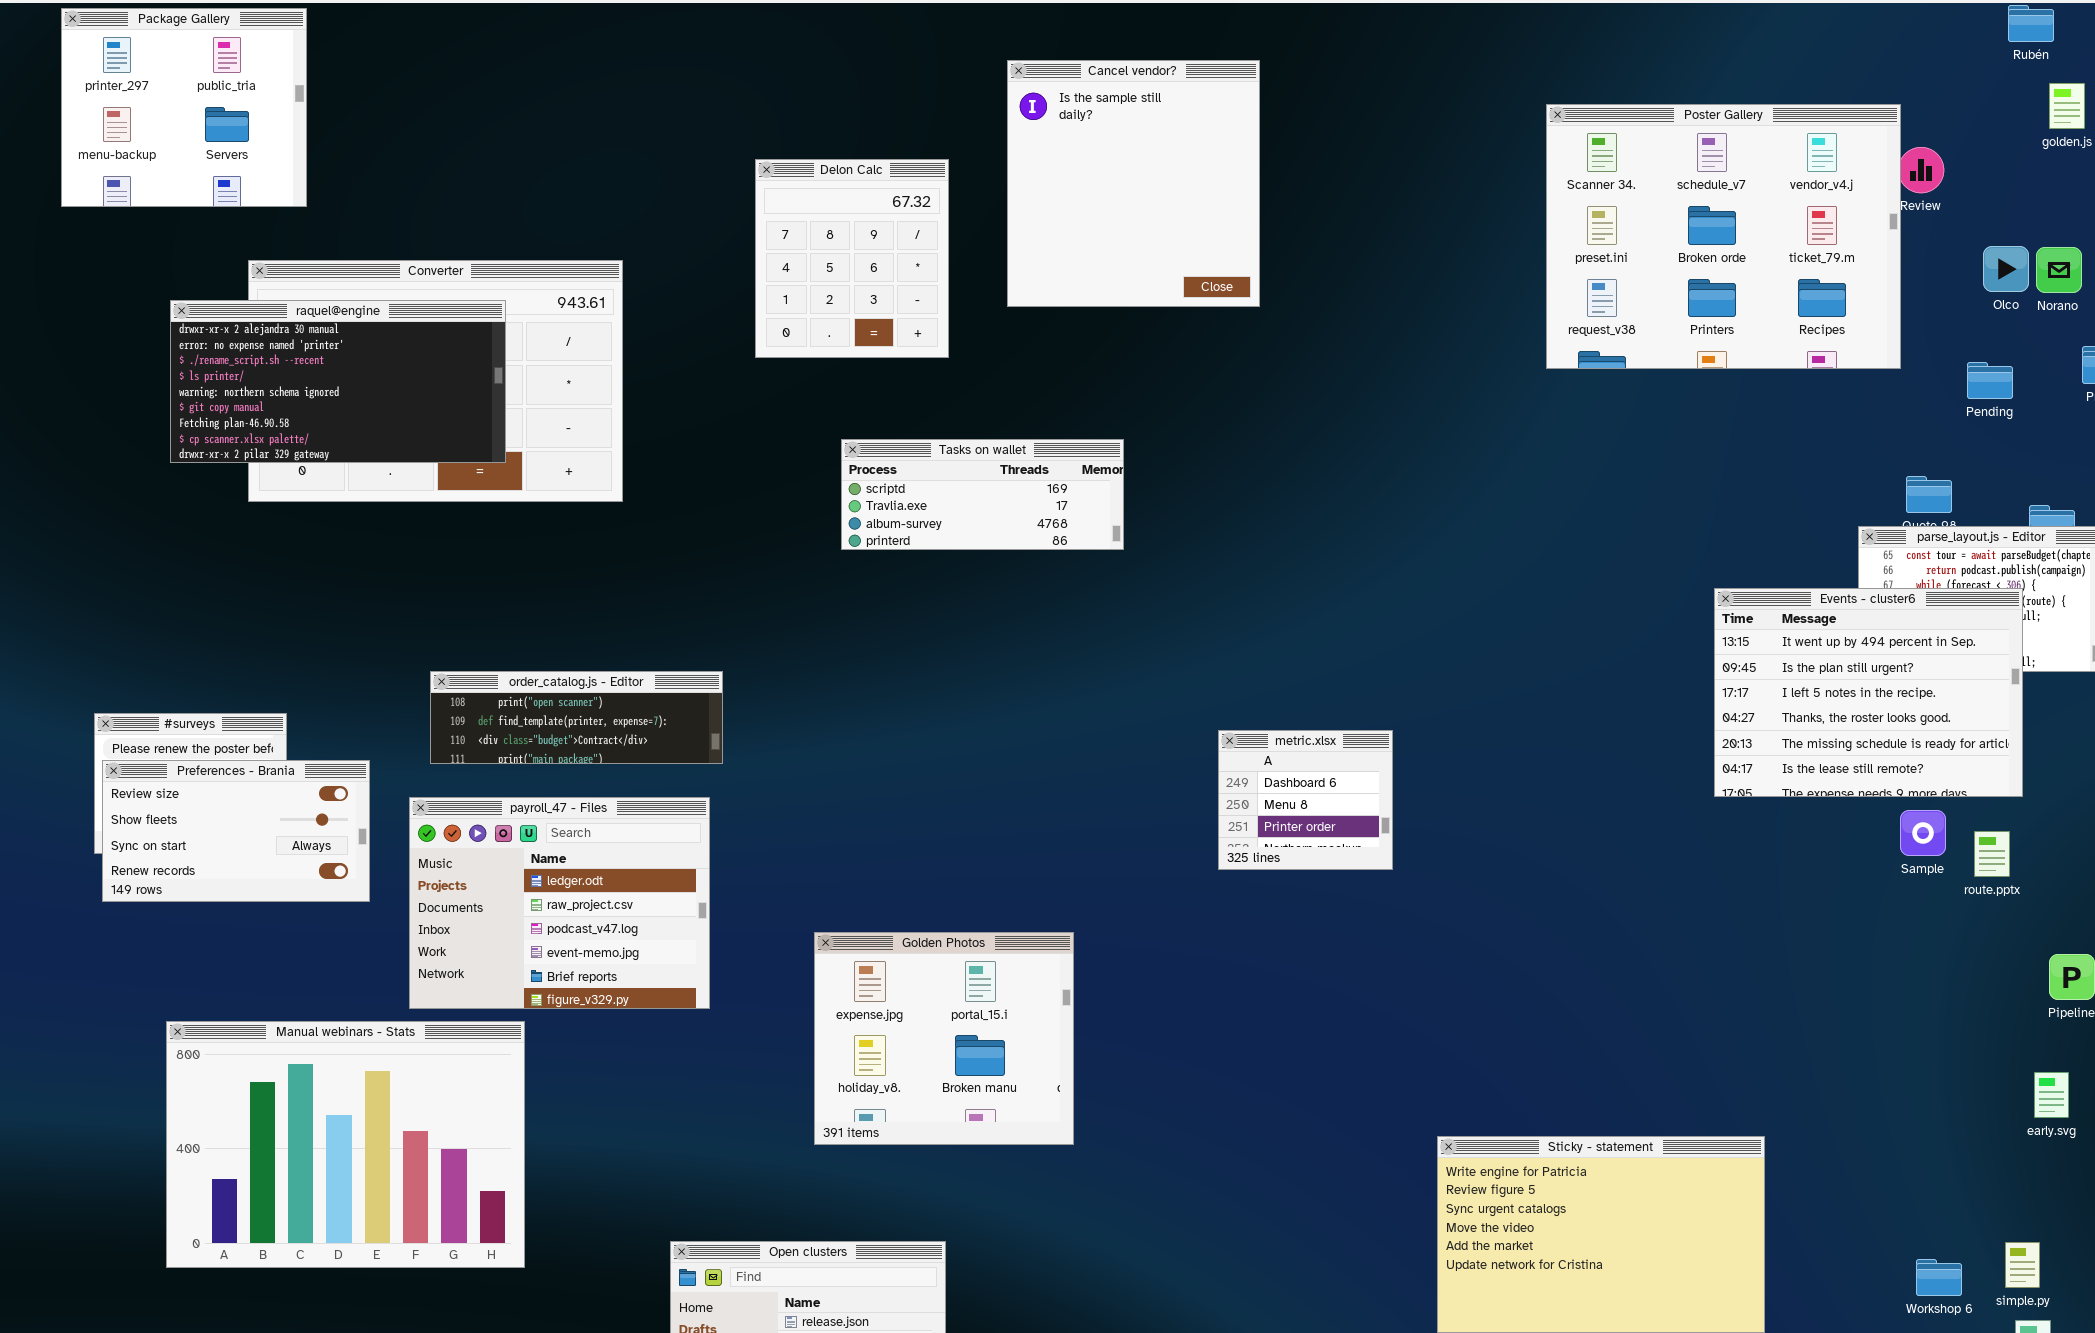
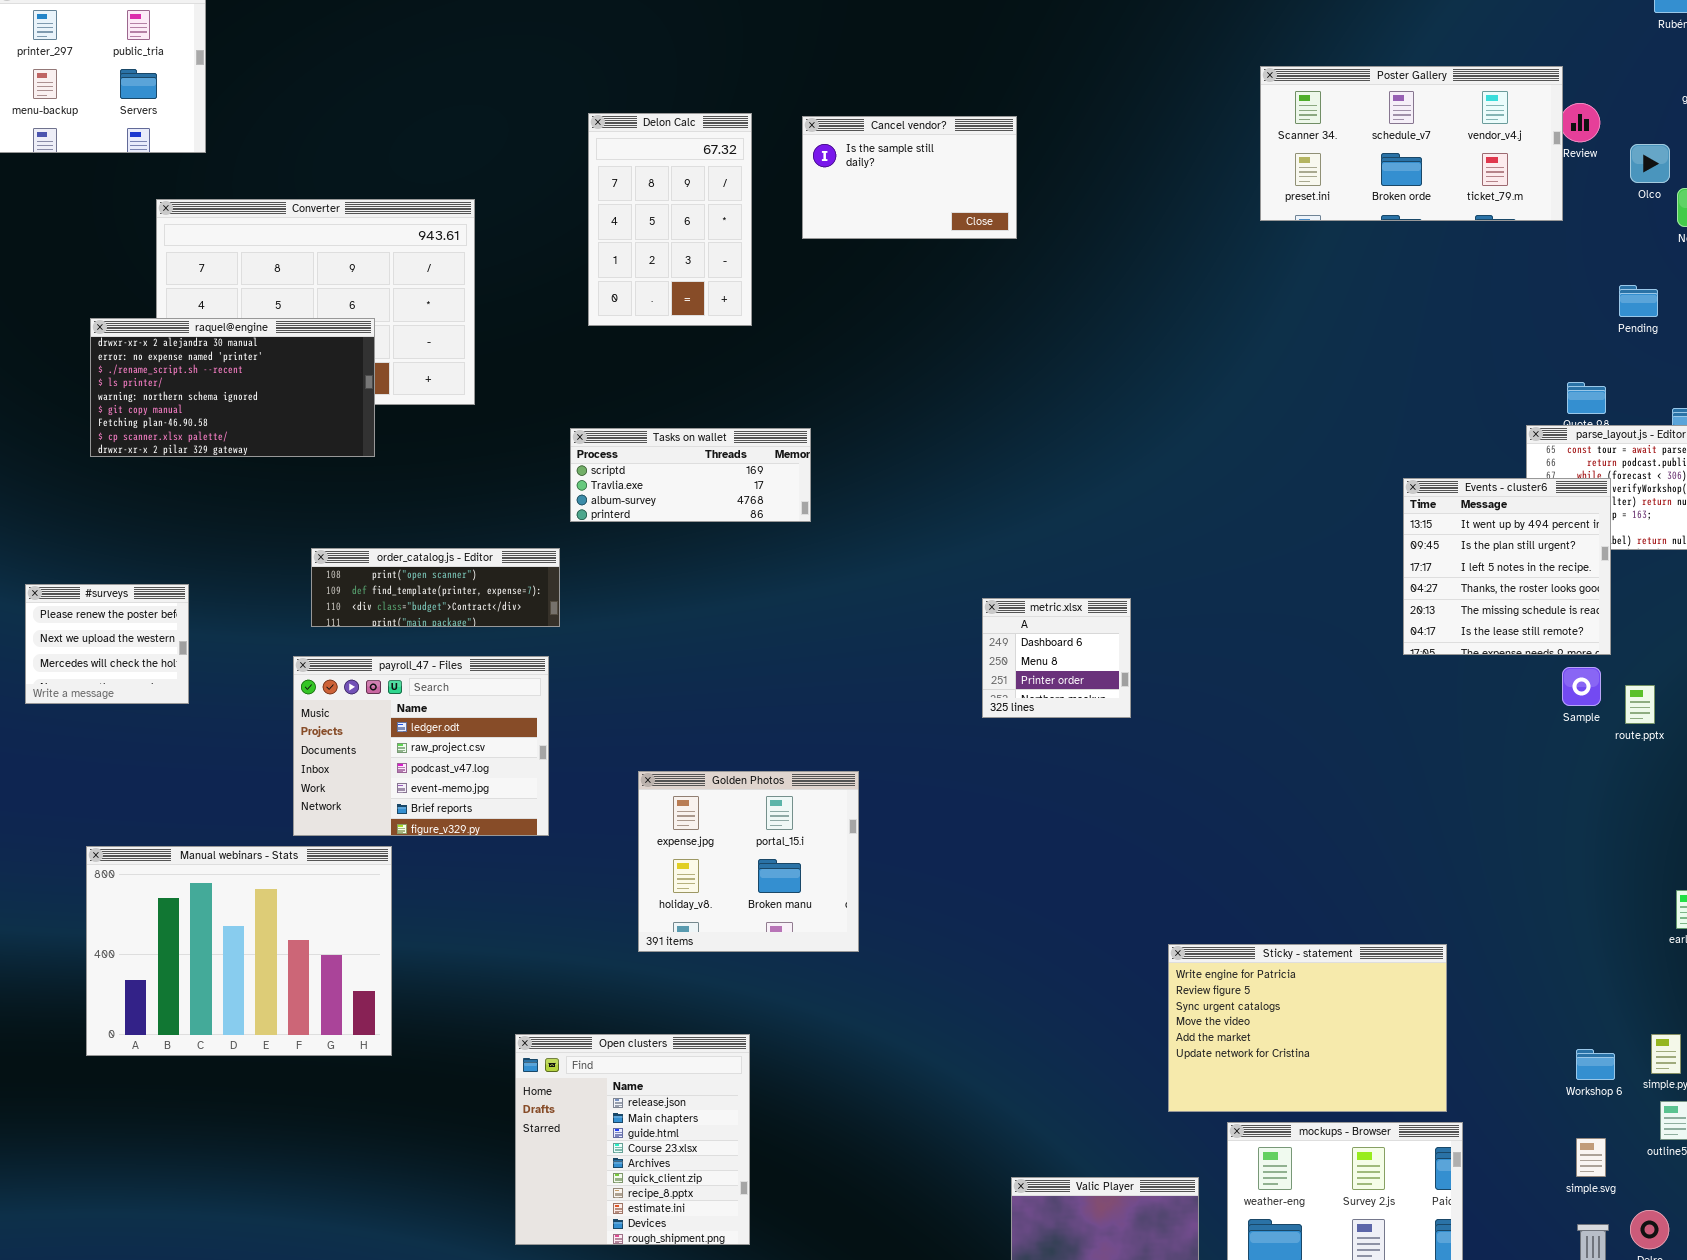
Cancel vendor?: [1007,60,1260,307] -> [802,116,1017,239], resized
Poster Gallery: [1546,104,1901,369] -> [1260,66,1563,221], resized
Delon Calc: [755,159,949,358] -> [588,113,752,326], resized
Olco: [1983,246,2029,292] -> [1630,144,1670,183], moved
raquel@engine: [170,300,506,463] -> [90,318,375,457], moved
Tasks on wallet: [841,439,1124,550] -> [570,428,811,522], moved
Events - cluster6: [1714,588,2023,797] -> [1403,478,1611,655], resized
Preferences - Brania: [102,760,370,902] -> none, closed

